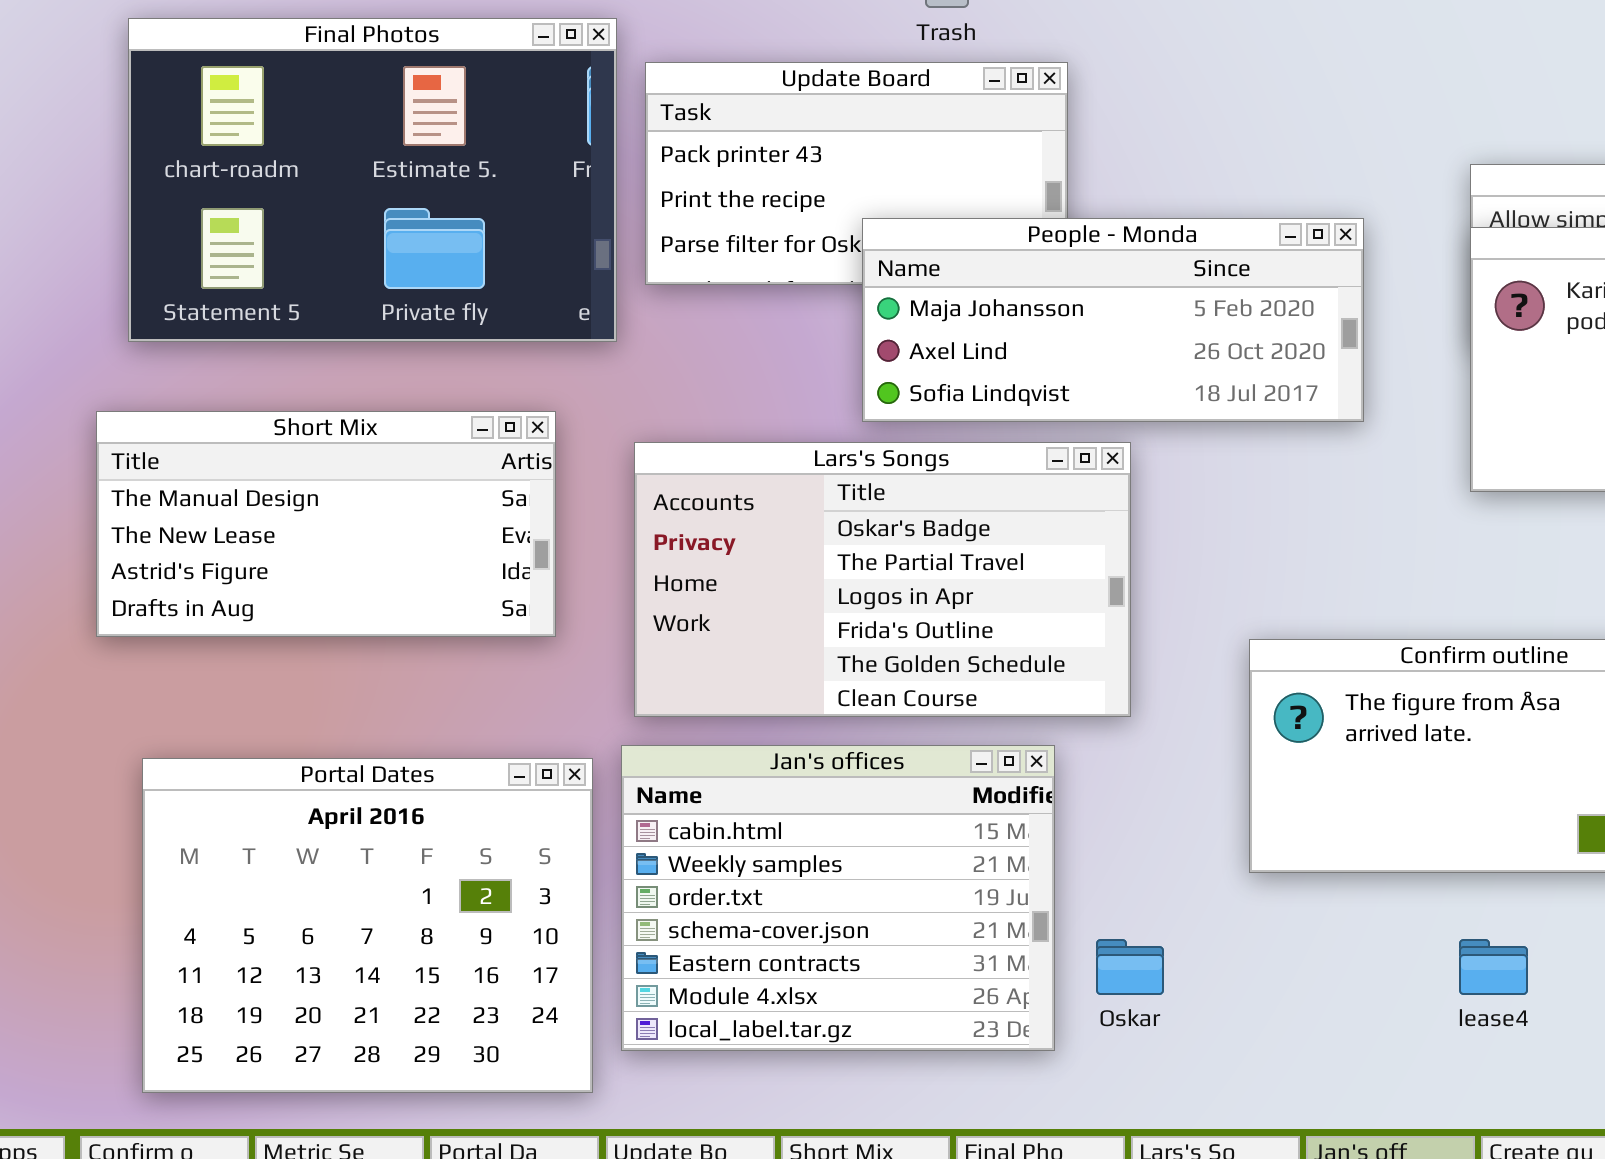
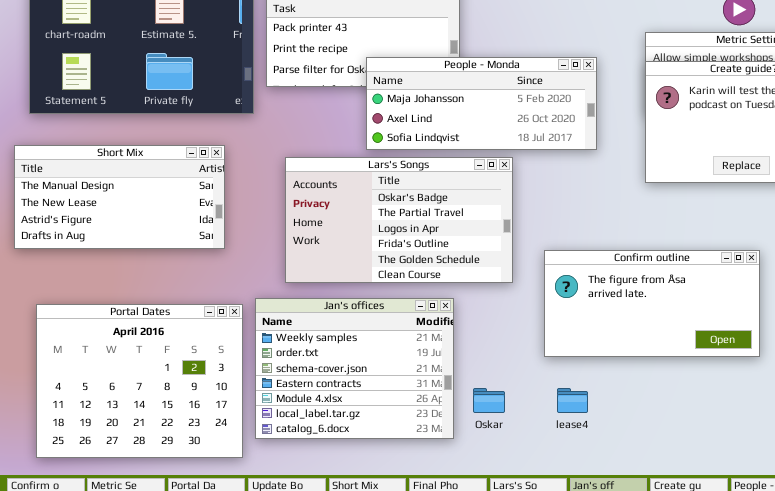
Lars's Songs: [634,442,1131,717] -> [285,157,513,283], moved
Jan's offices: [621,745,1055,1051] -> [255,298,454,439], scrolled down 1 row
lease4: [1459,939,1528,995] -> [557,388,588,413], moved

